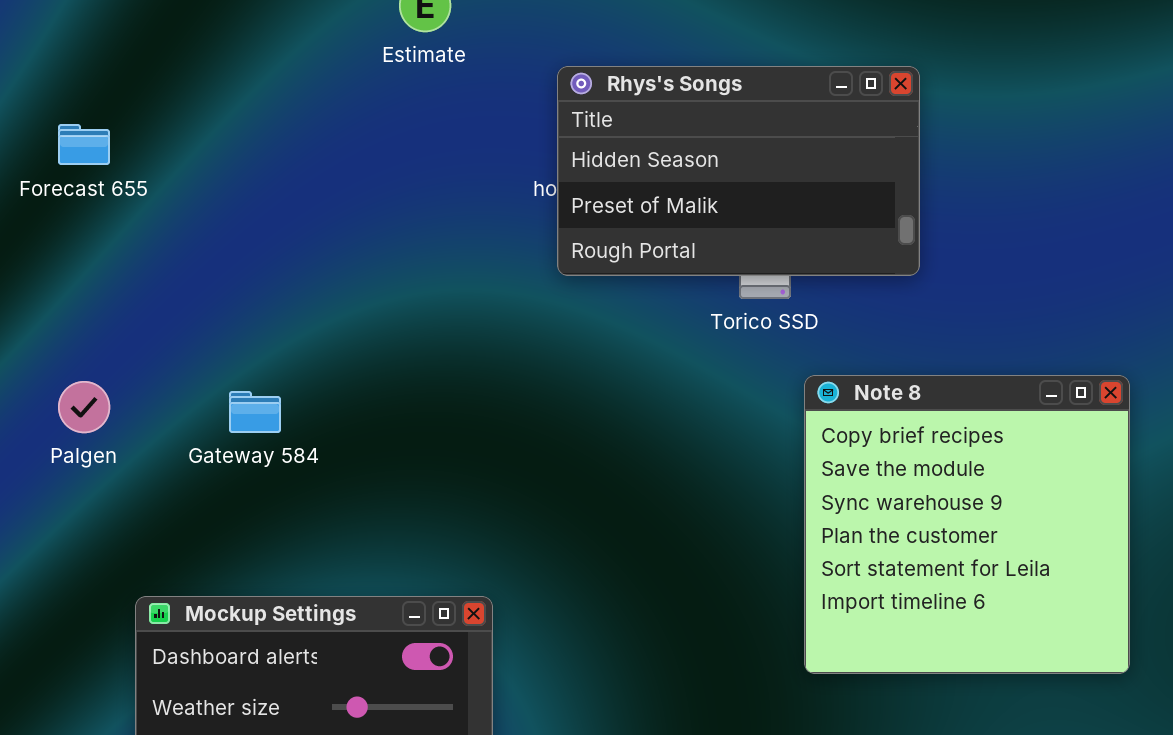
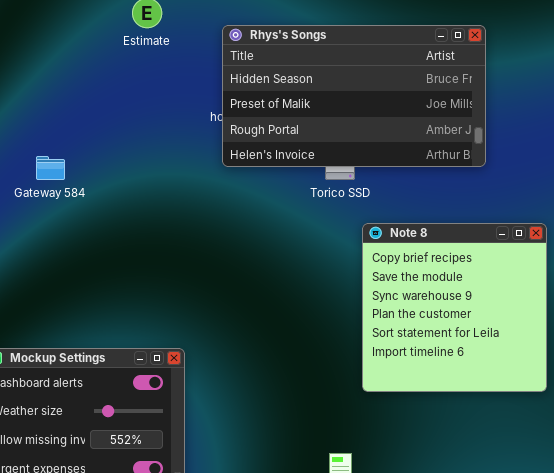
Rhys's Songs: [557,66,920,276] -> [222,25,486,167], resized
Gateway 584: [229,391,281,433] -> [36,156,65,180], moved

